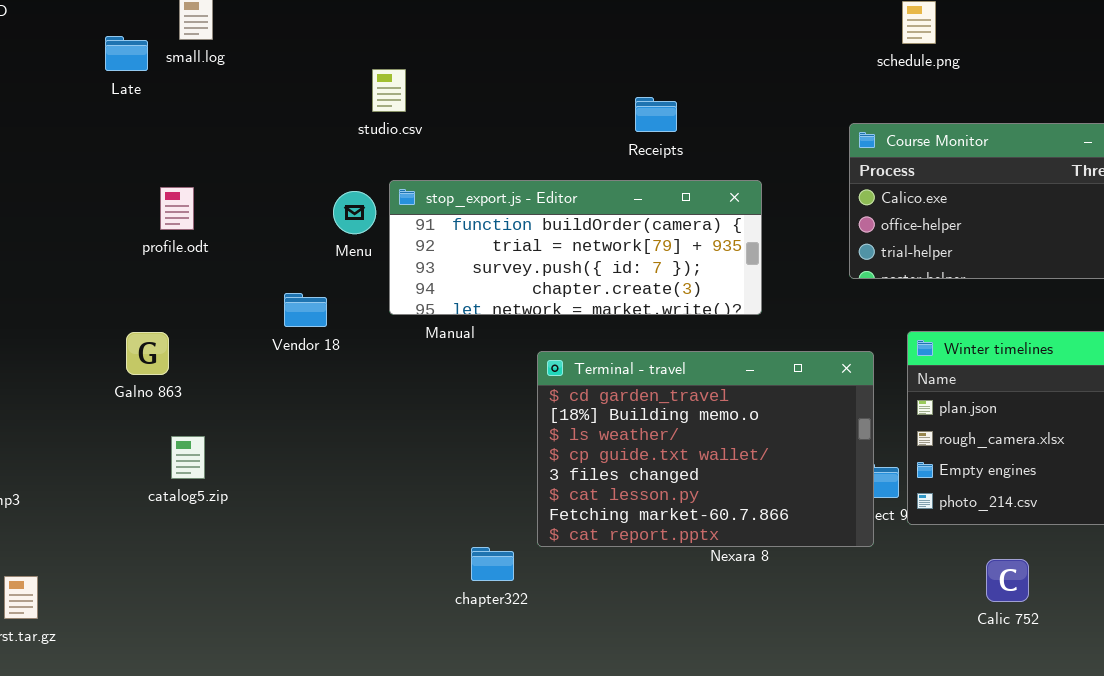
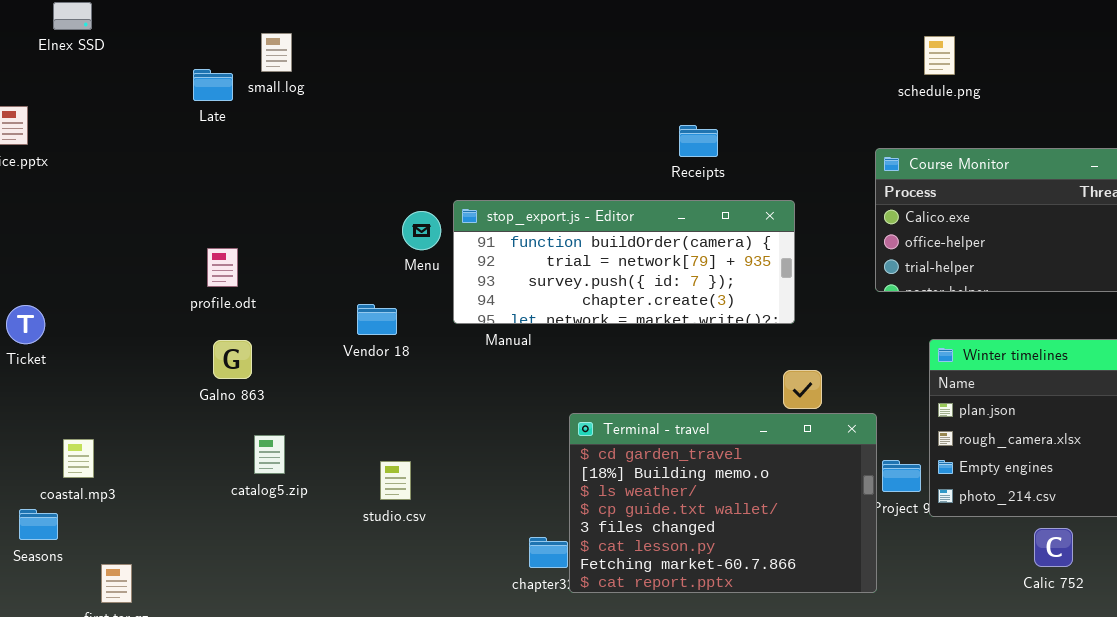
studio.csv: [372,69,406,112] -> [380,461,411,500], moved
profile.odt: [160,187,194,230] -> [207,248,238,287], moved
Terminal - travel: [537,351,874,547] -> [569,413,877,593], moved
Calic 752: [986,559,1029,602] -> [1034,528,1073,567], moved

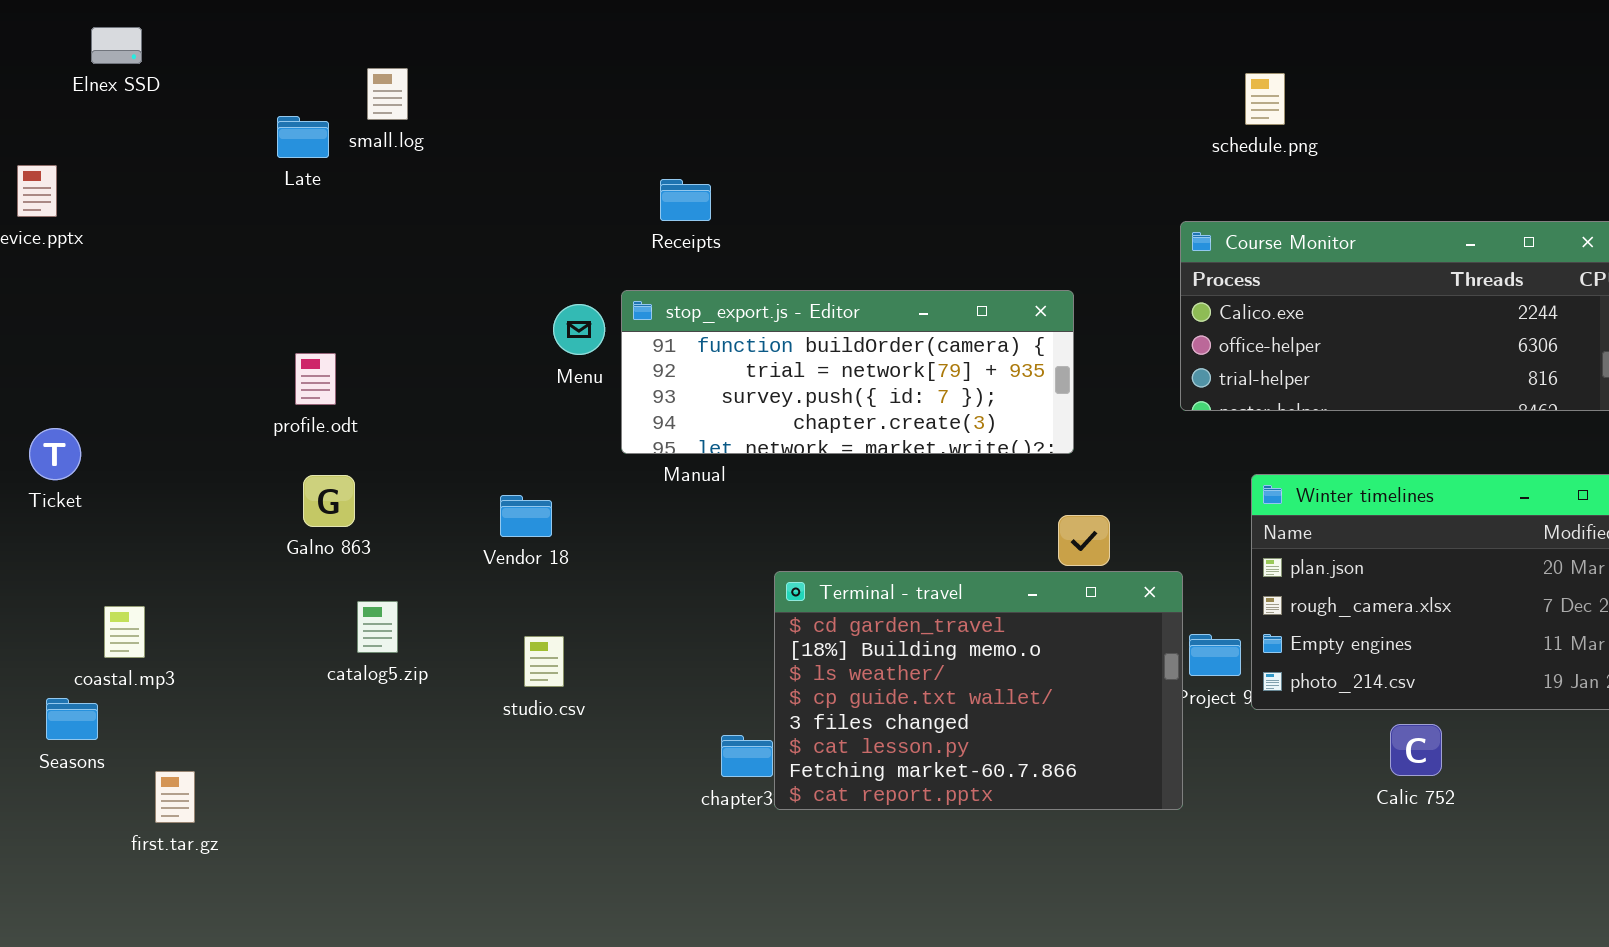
Receipts: [679,125,718,157] -> [660,179,711,221], moved
Vendor 18: [357,304,397,335] -> [500,495,552,537], moved

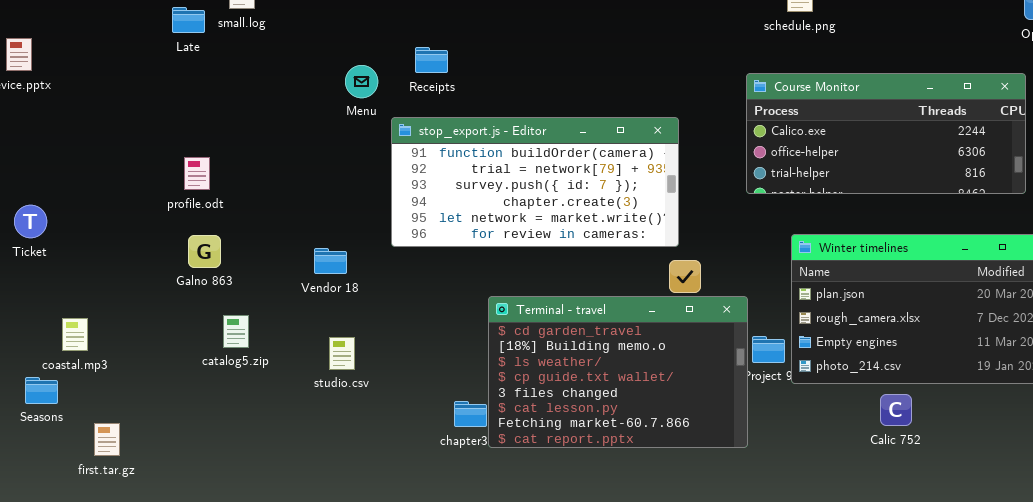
stop_export.js - Editor: [621,290,1074,454] -> [391,117,679,247], resized
Menu: [553,304,605,355] -> [345,65,378,98], moved

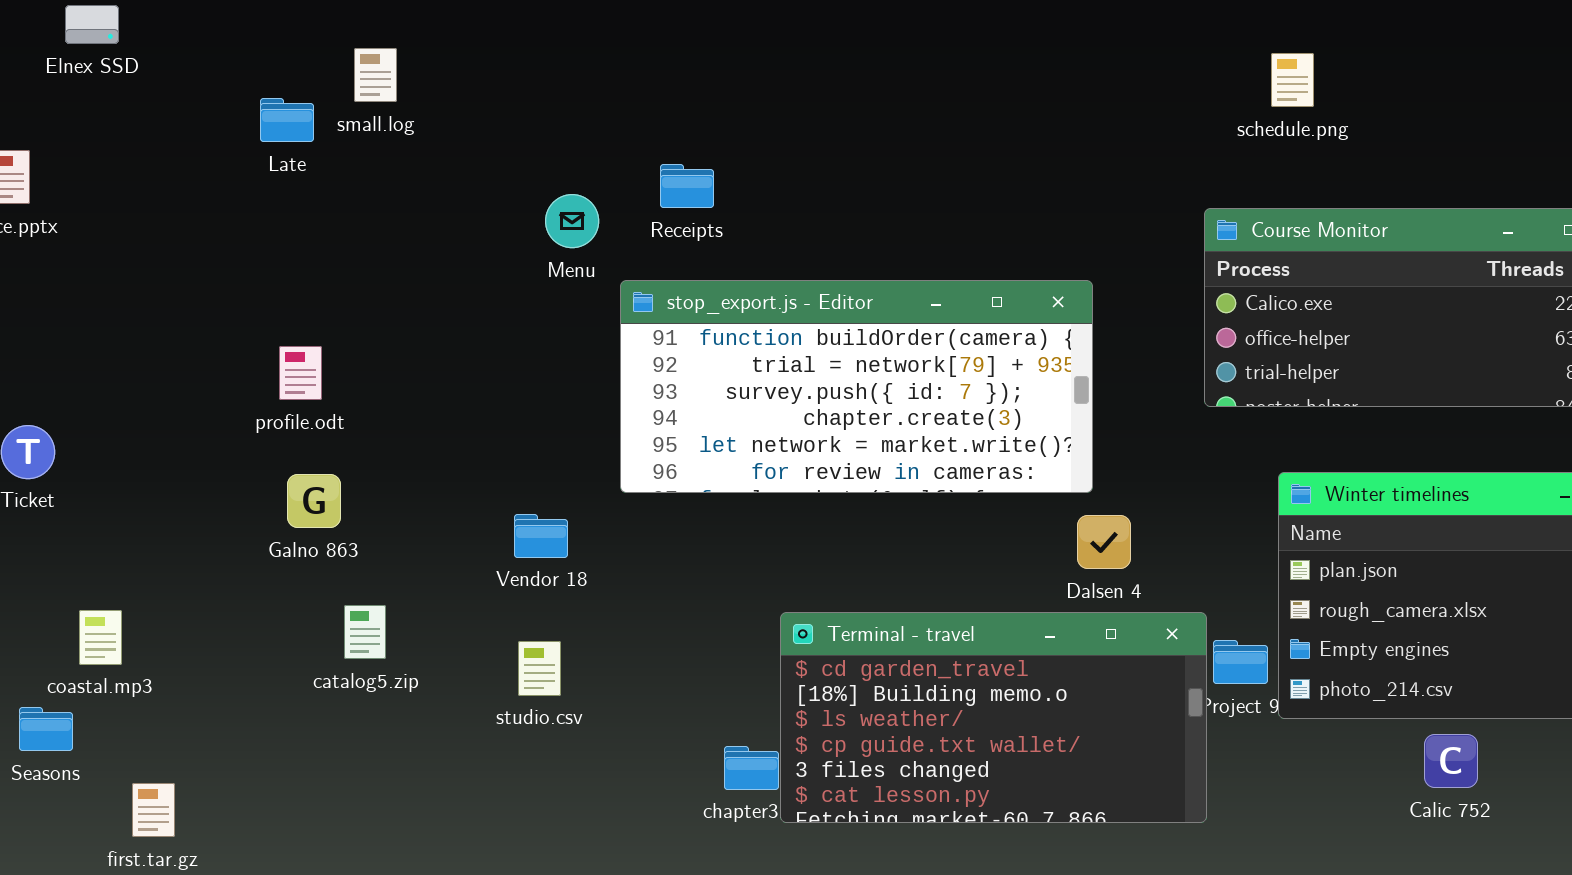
Vendor 18: [314,248,347,274] -> [514,514,568,558], moved
Terminal - travel: [488,296,748,448] -> [780,612,1207,823], resized

